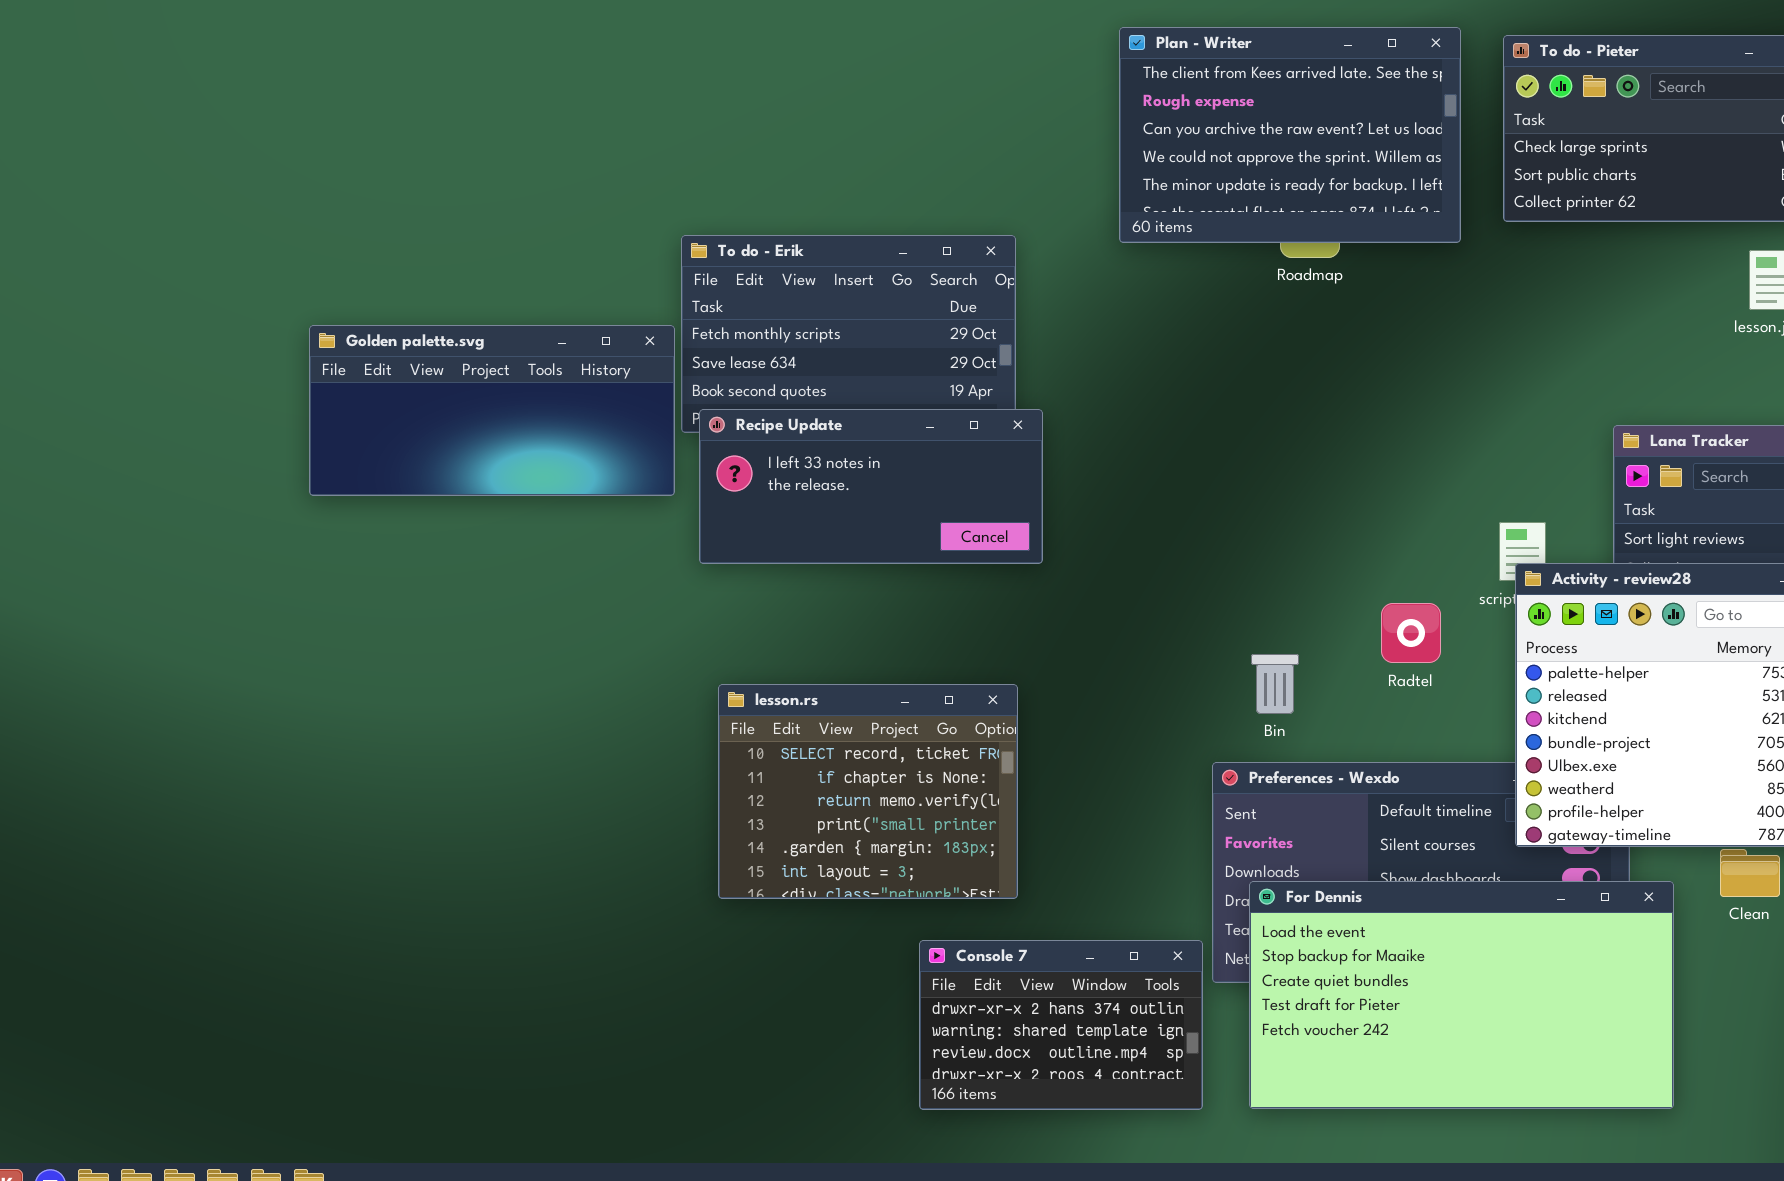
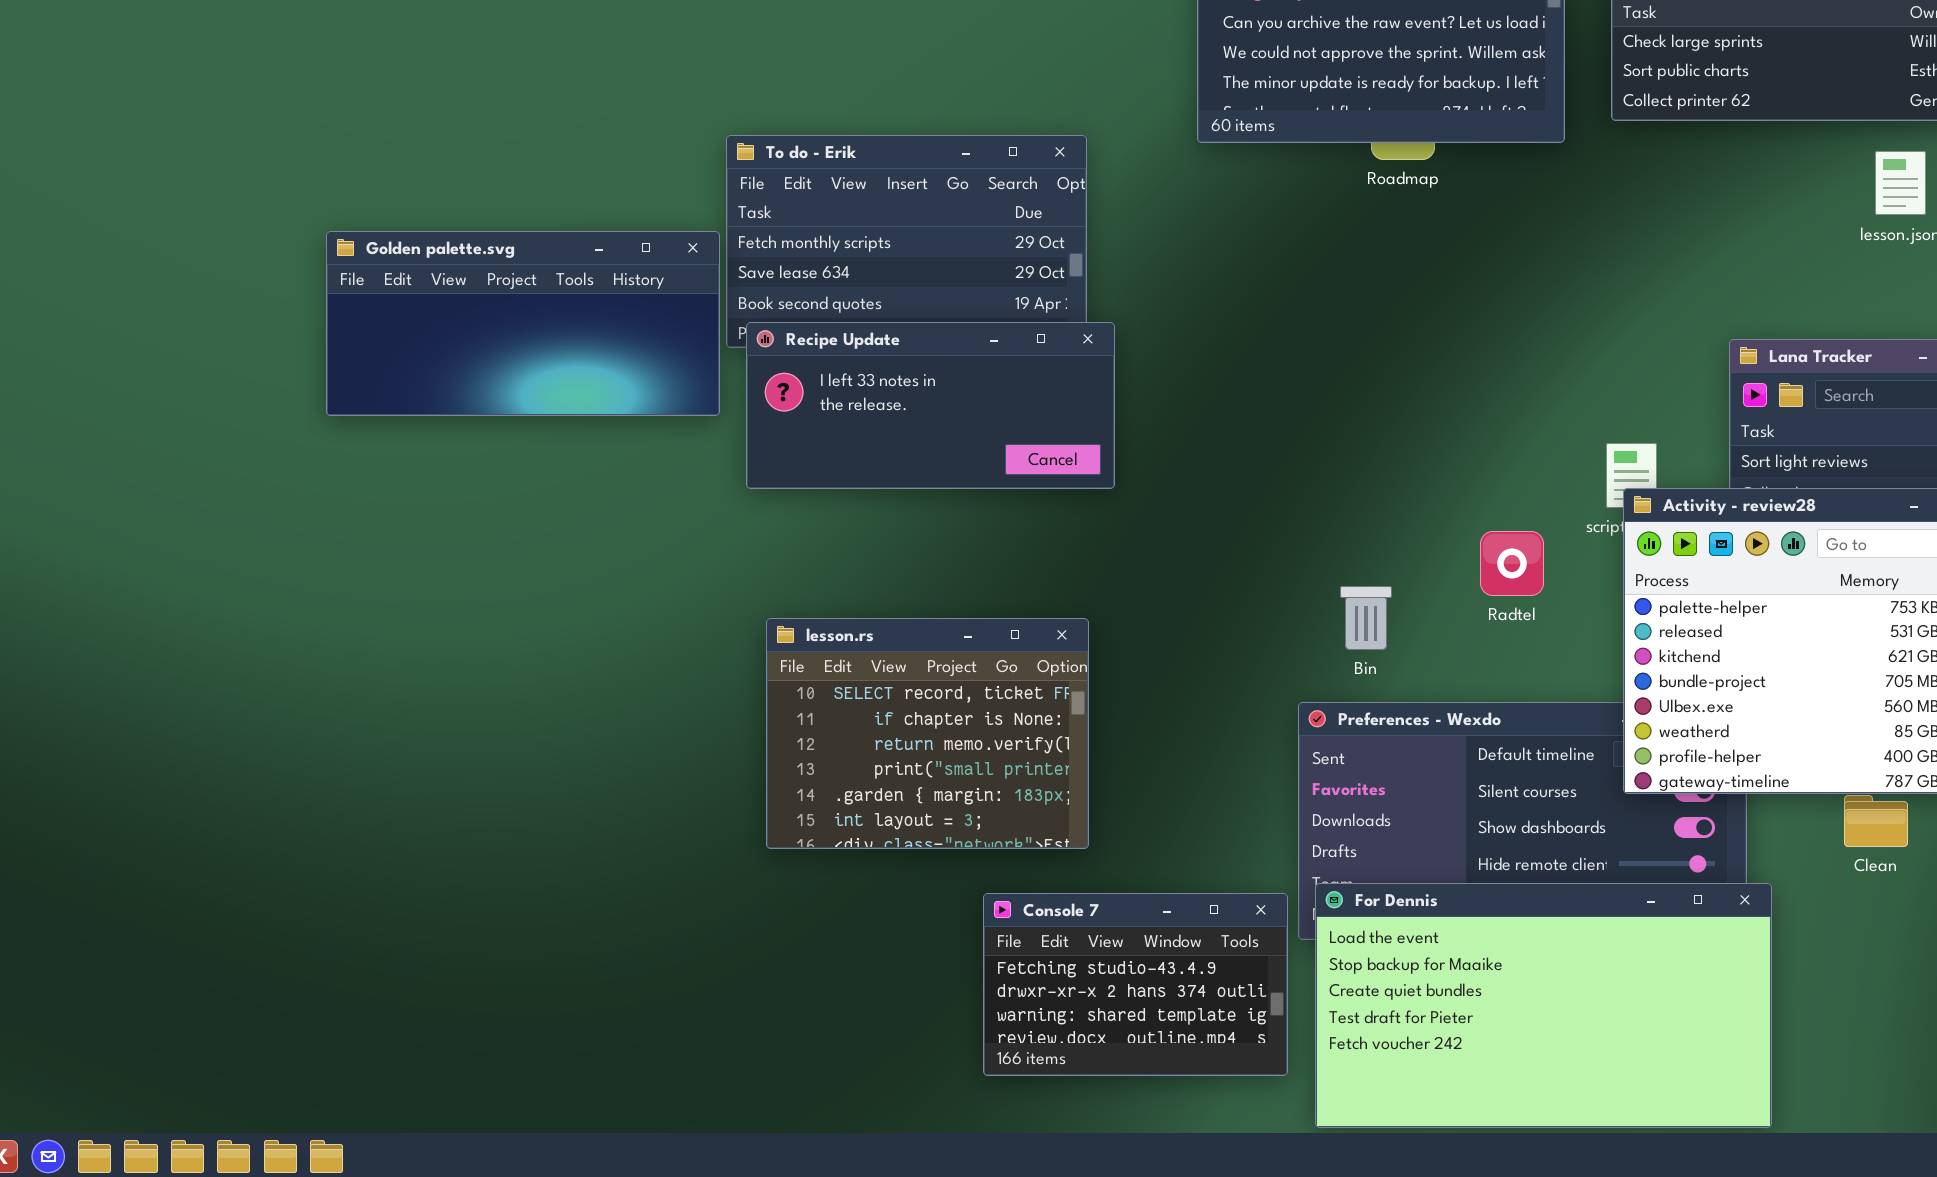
For Dennis: [1249,881,1674,1109] -> [1315,883,1772,1128], moved
Console 7: [919,940,1203,1110] -> [983,893,1288,1076], scrolled up 1 row

